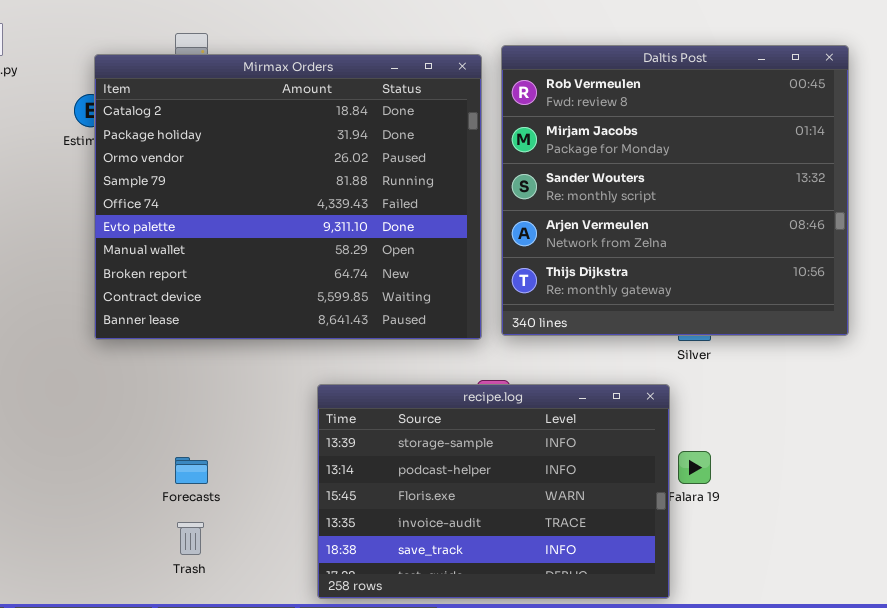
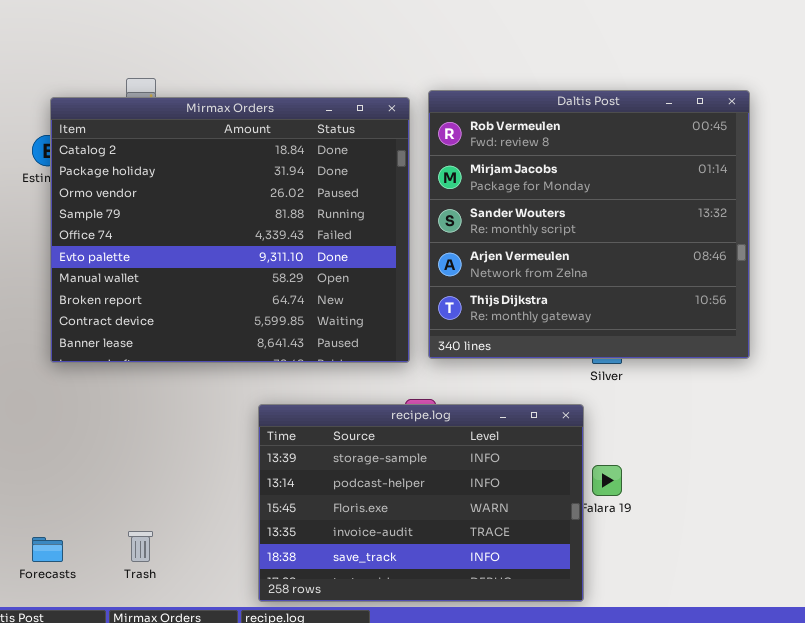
Forecasts: [175,457,208,484] -> [32,537,63,562], moved

